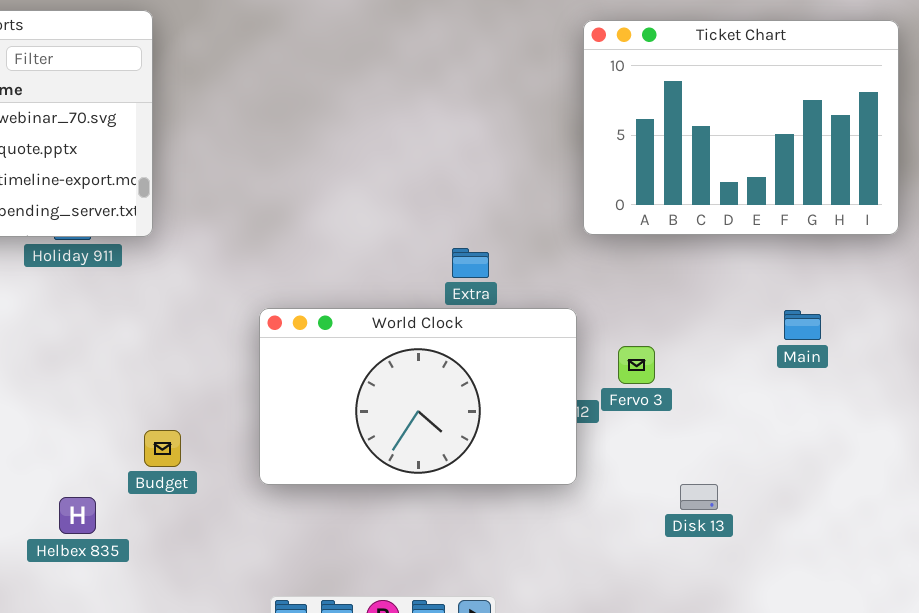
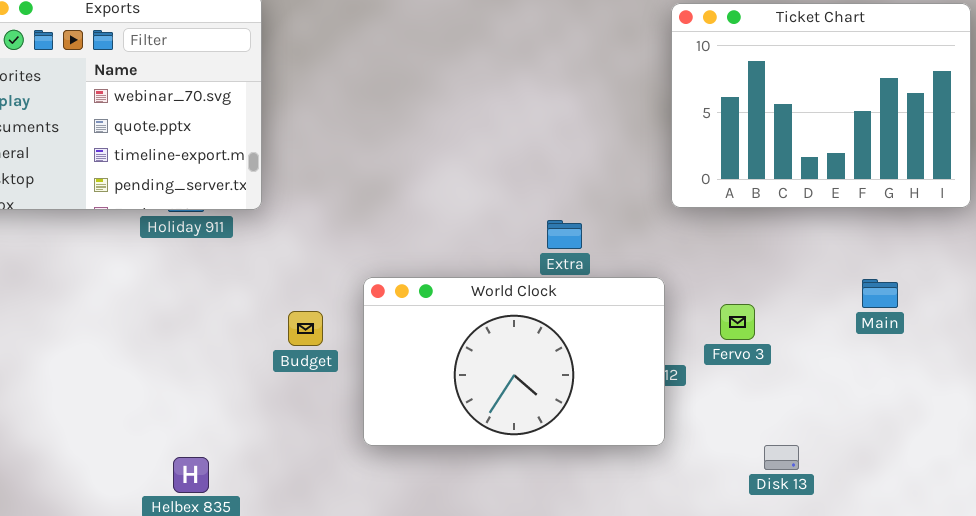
Fervo 3: [618,346,655,384] -> [720,304,755,340], moved
Budget: [144,430,181,467] -> [288,311,323,346], moved

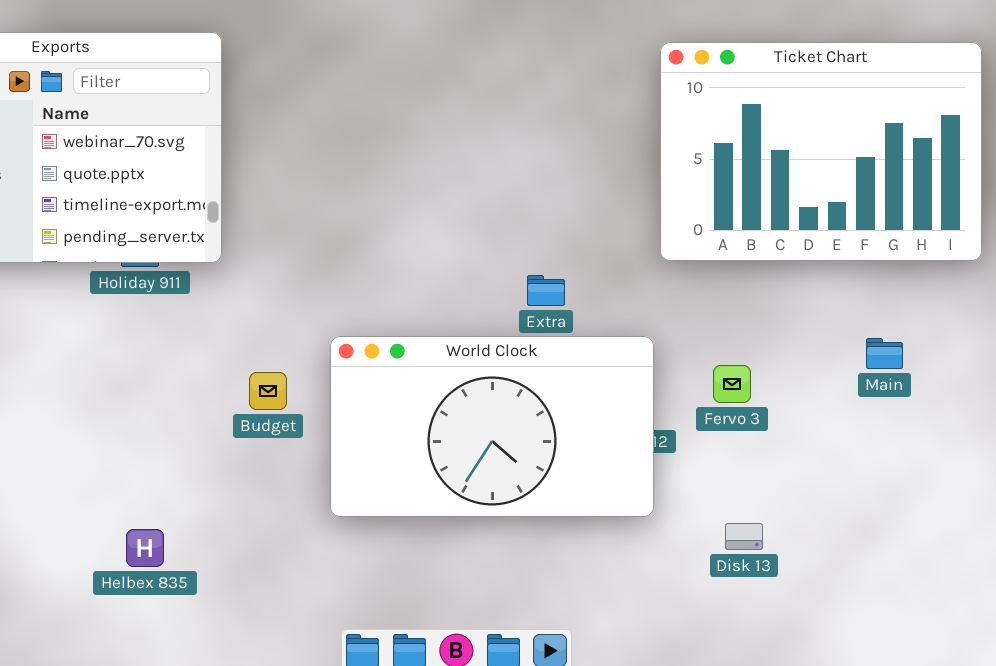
Disk 13: [764,445,799,470] -> [725,523,763,550], moved

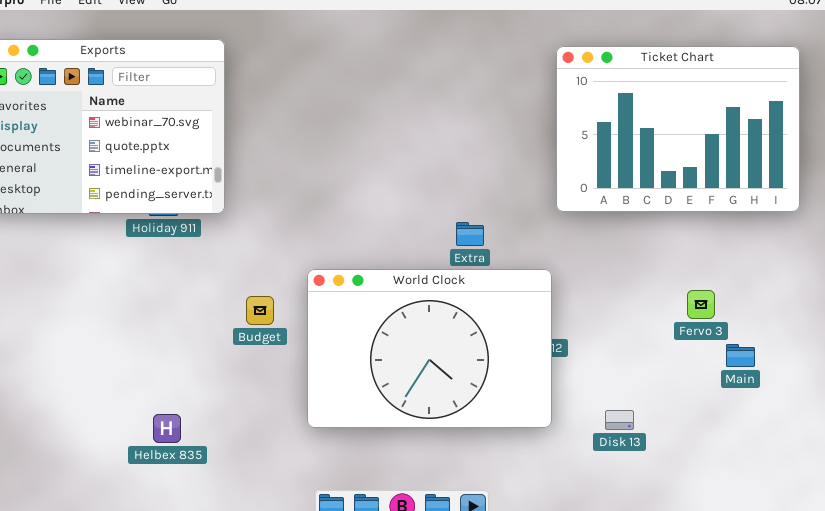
World Clock: [330,336,654,517] -> [307,269,552,428], resized
Main: [866,338,903,369] -> [726,344,755,367], moved
Fervo 3: [713,365,751,403] -> [687,290,715,319], moved

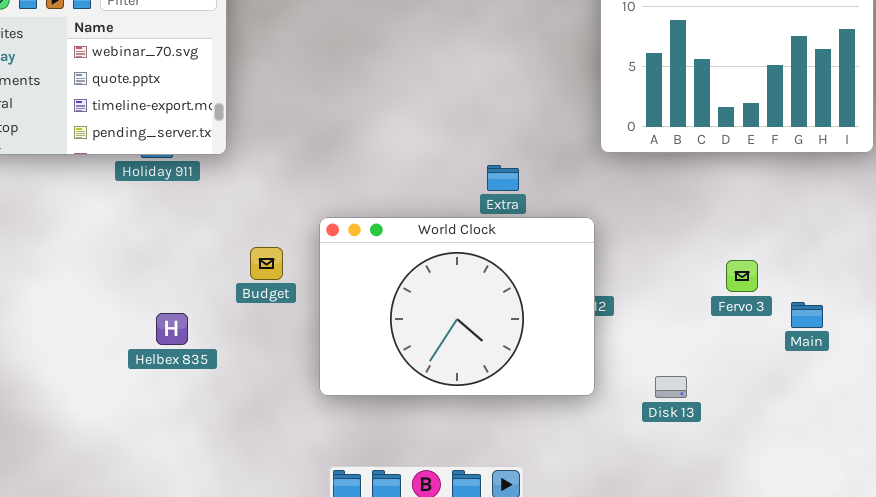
Fervo 3: [687,290,715,319] -> [726,260,758,292], moved
Helbex 835: [153,414,181,443] -> [156,313,188,345], moved

